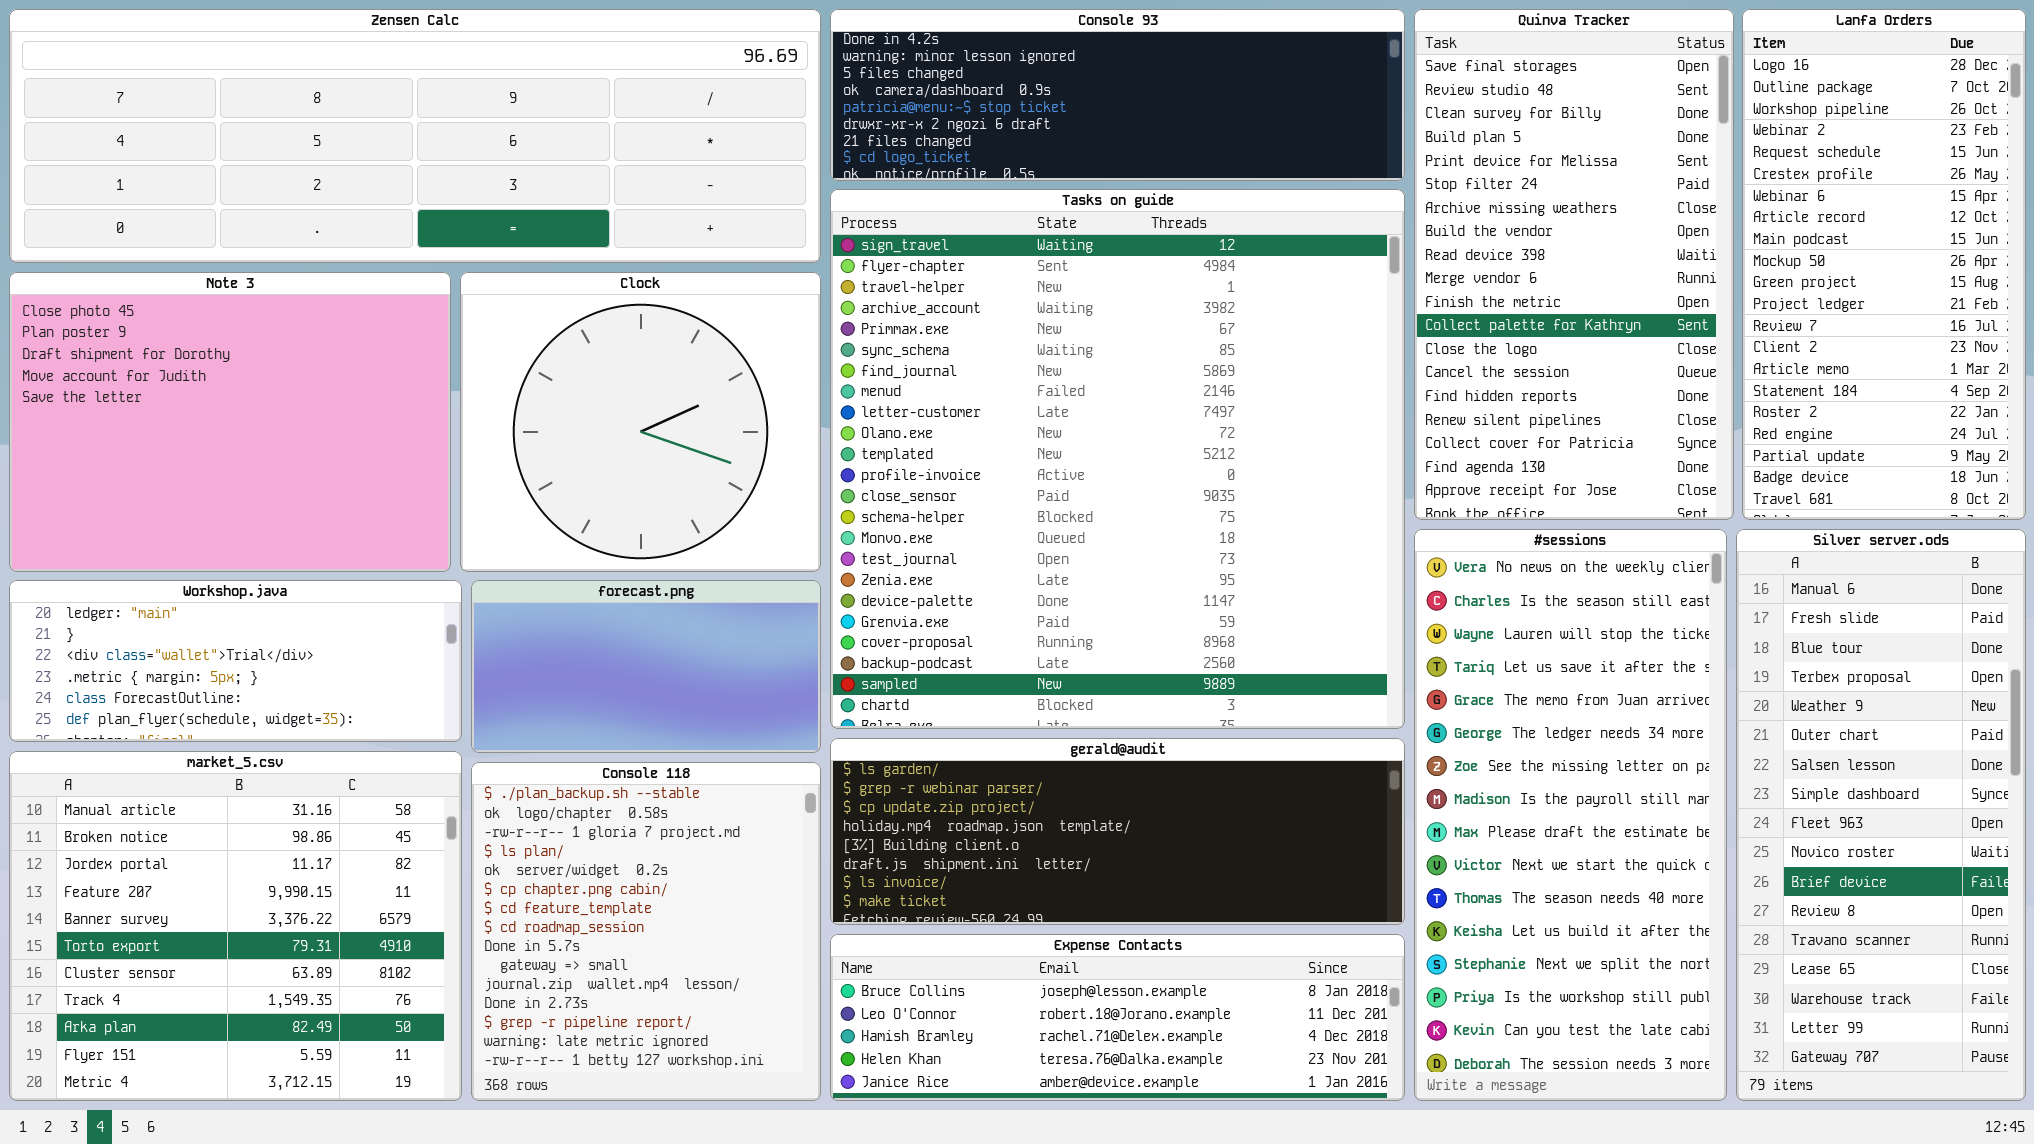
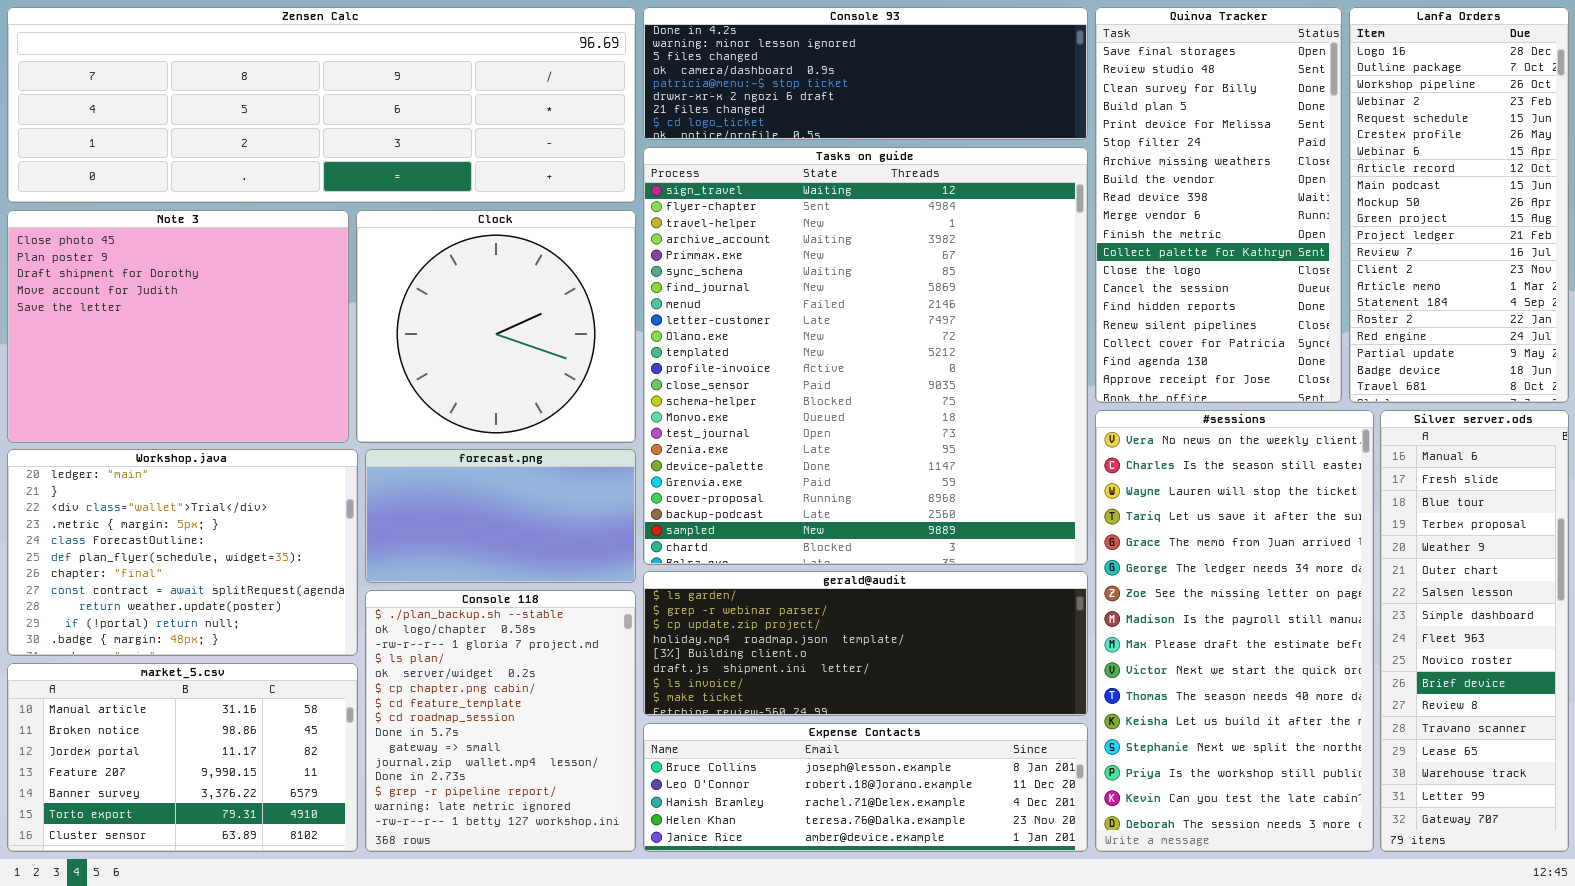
#sessions: [1414,529,1727,1101] -> [1095,410,1374,852], resized
Silver server.ods: [1736,529,2026,1101] -> [1380,410,1569,852], resized
Workshop.java: [9,580,462,742] -> [7,449,358,656], resized
market_5.csv: [9,751,462,1101] -> [7,663,358,852], resized

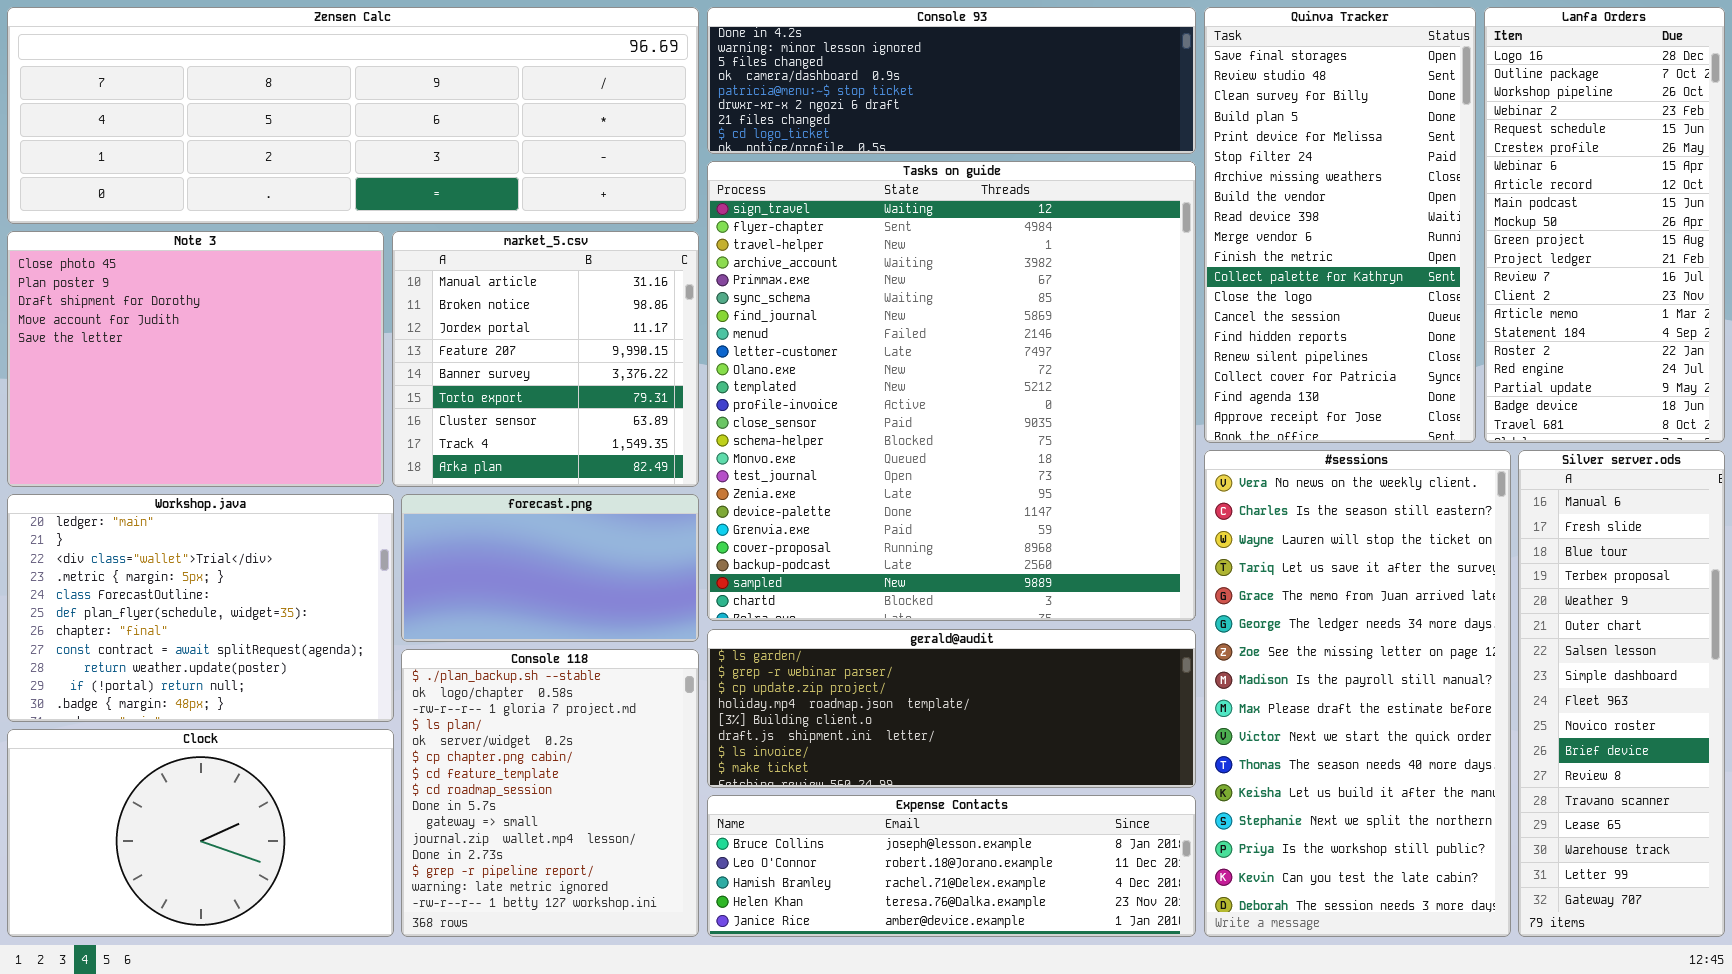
Clock: [356,210,636,443] -> [7,729,394,937], moved, resized
market_5.csv: [7,663,358,852] -> [392,231,699,487], moved, resized

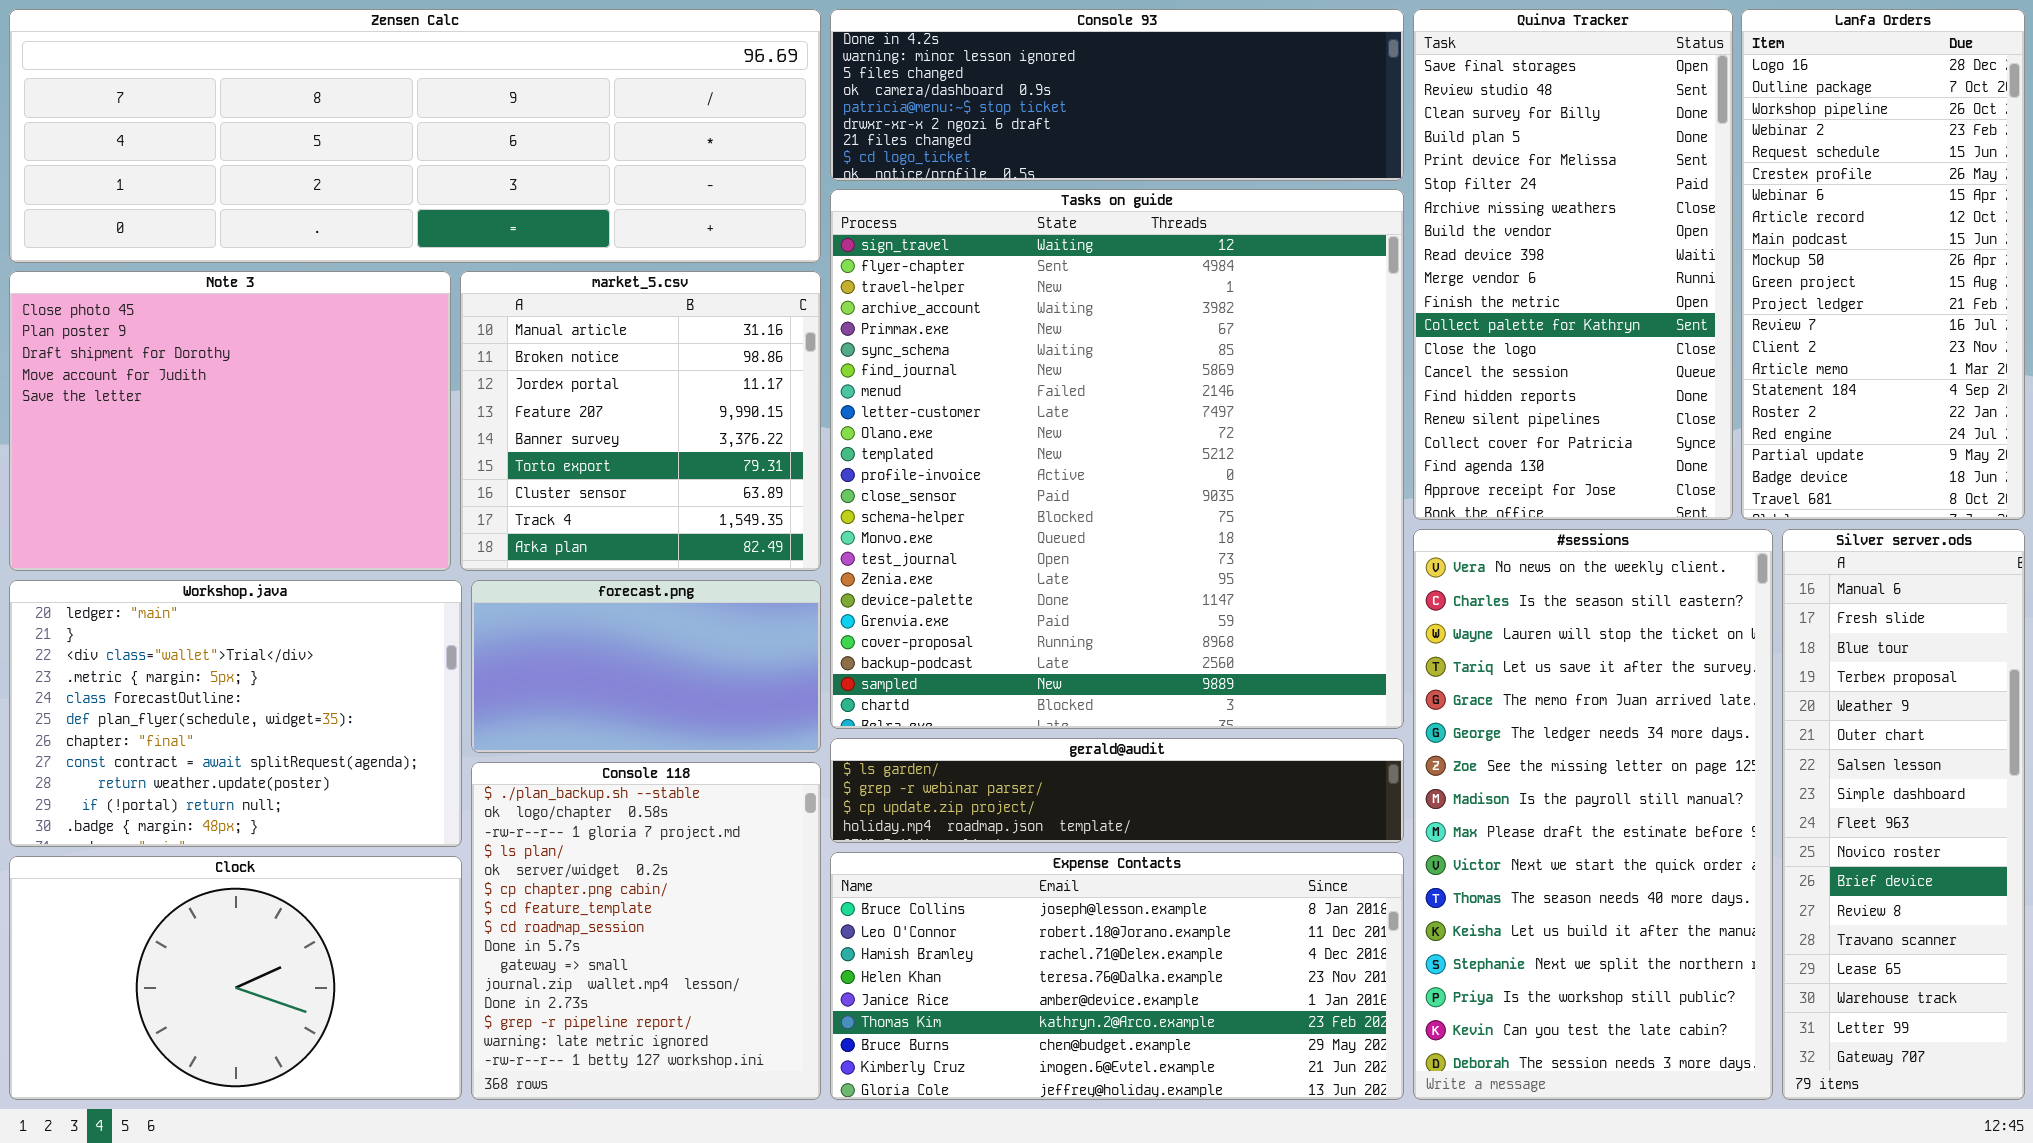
gerald@audit: [707,629,1196,788] -> [830,738,1404,843], resized
Expense Contacts: [707,795,1196,937] -> [830,852,1404,1100], resized

